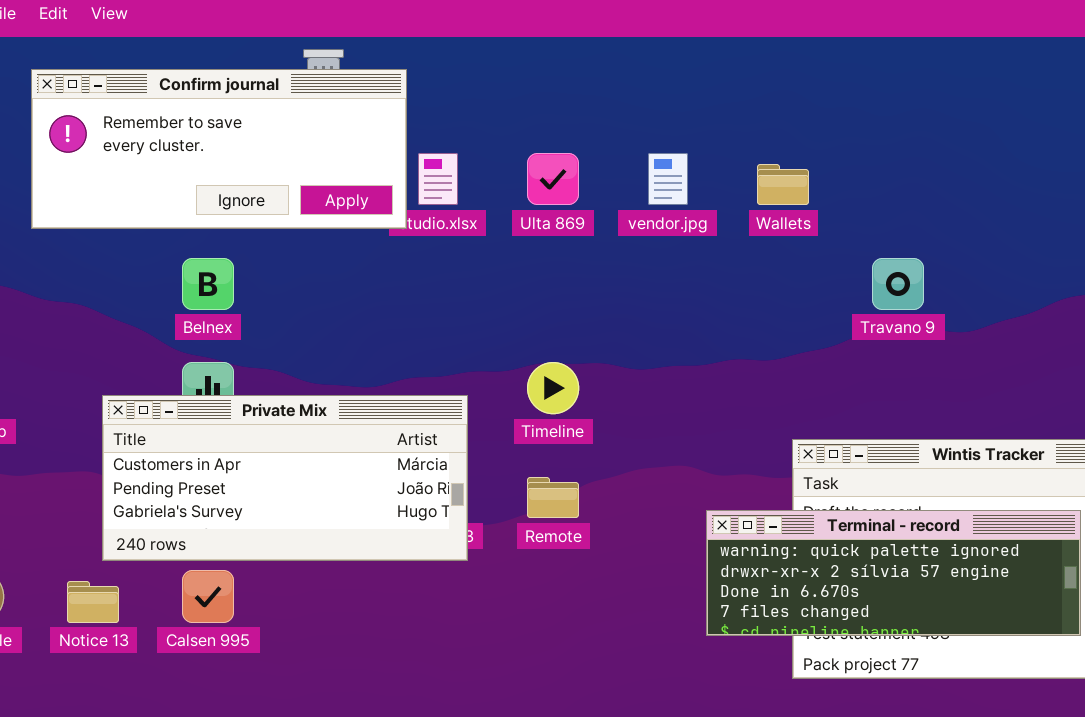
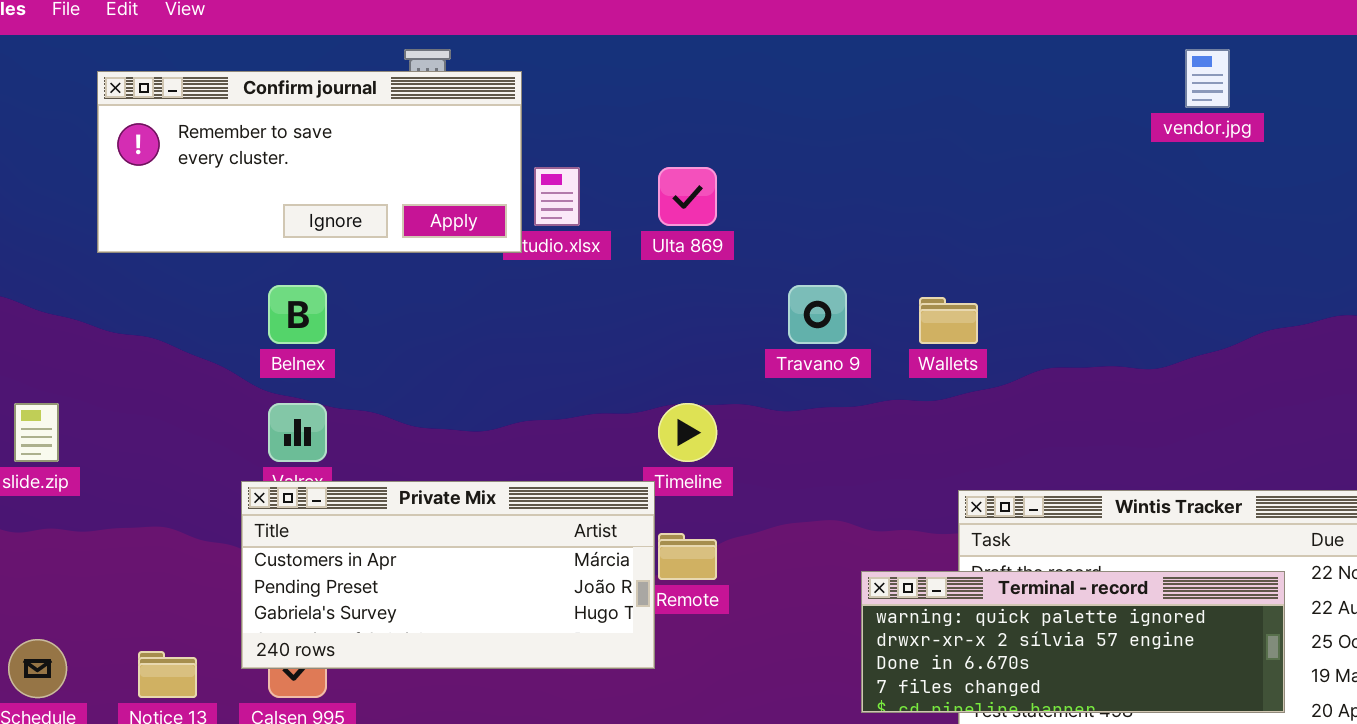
vendor.jpg: [648,153,688,205] -> [1185,49,1230,108], moved
Wallets: [757,164,809,205] -> [919,297,978,344], moved
Travano 9: [872,258,924,310] -> [788,285,847,344], moved
Private Mix: [102,395,468,561] -> [241,481,655,669], moved

